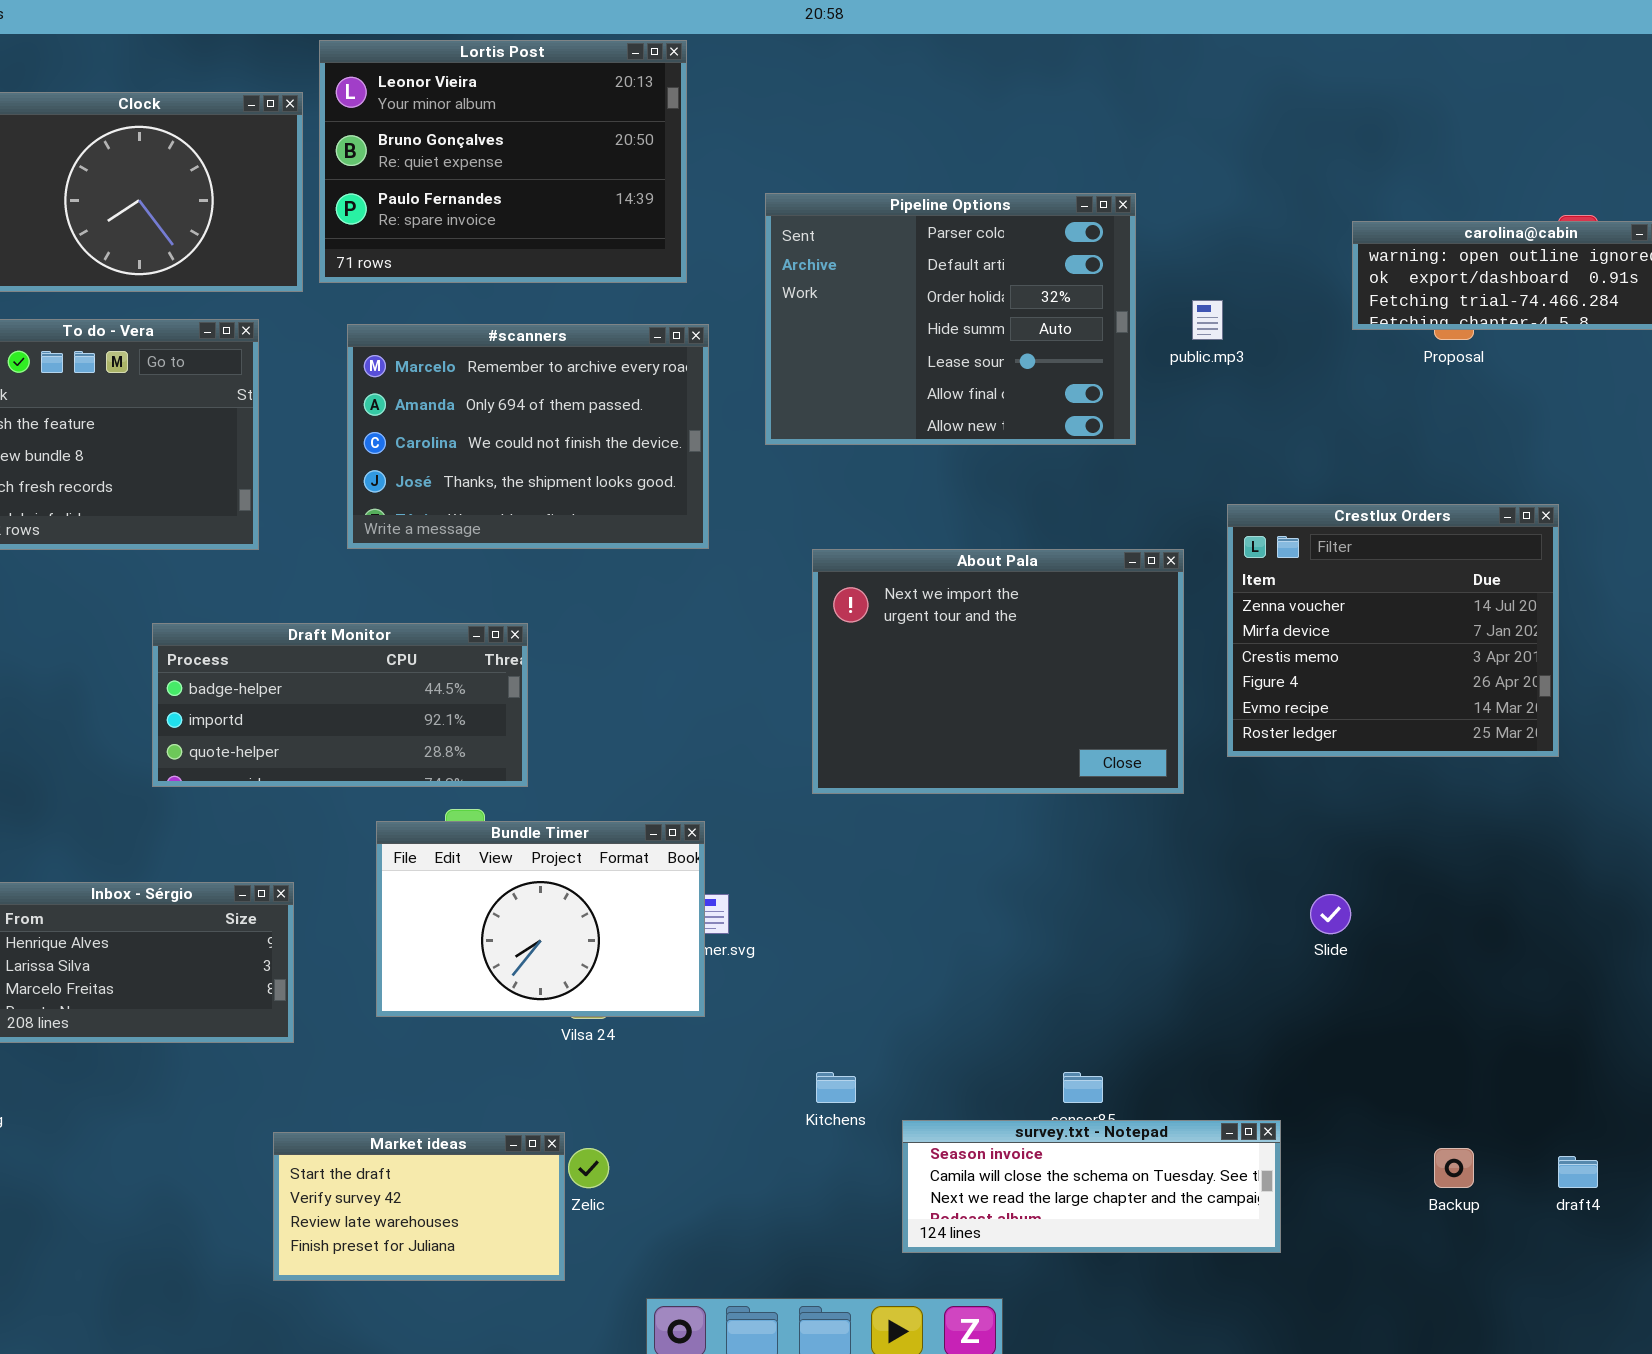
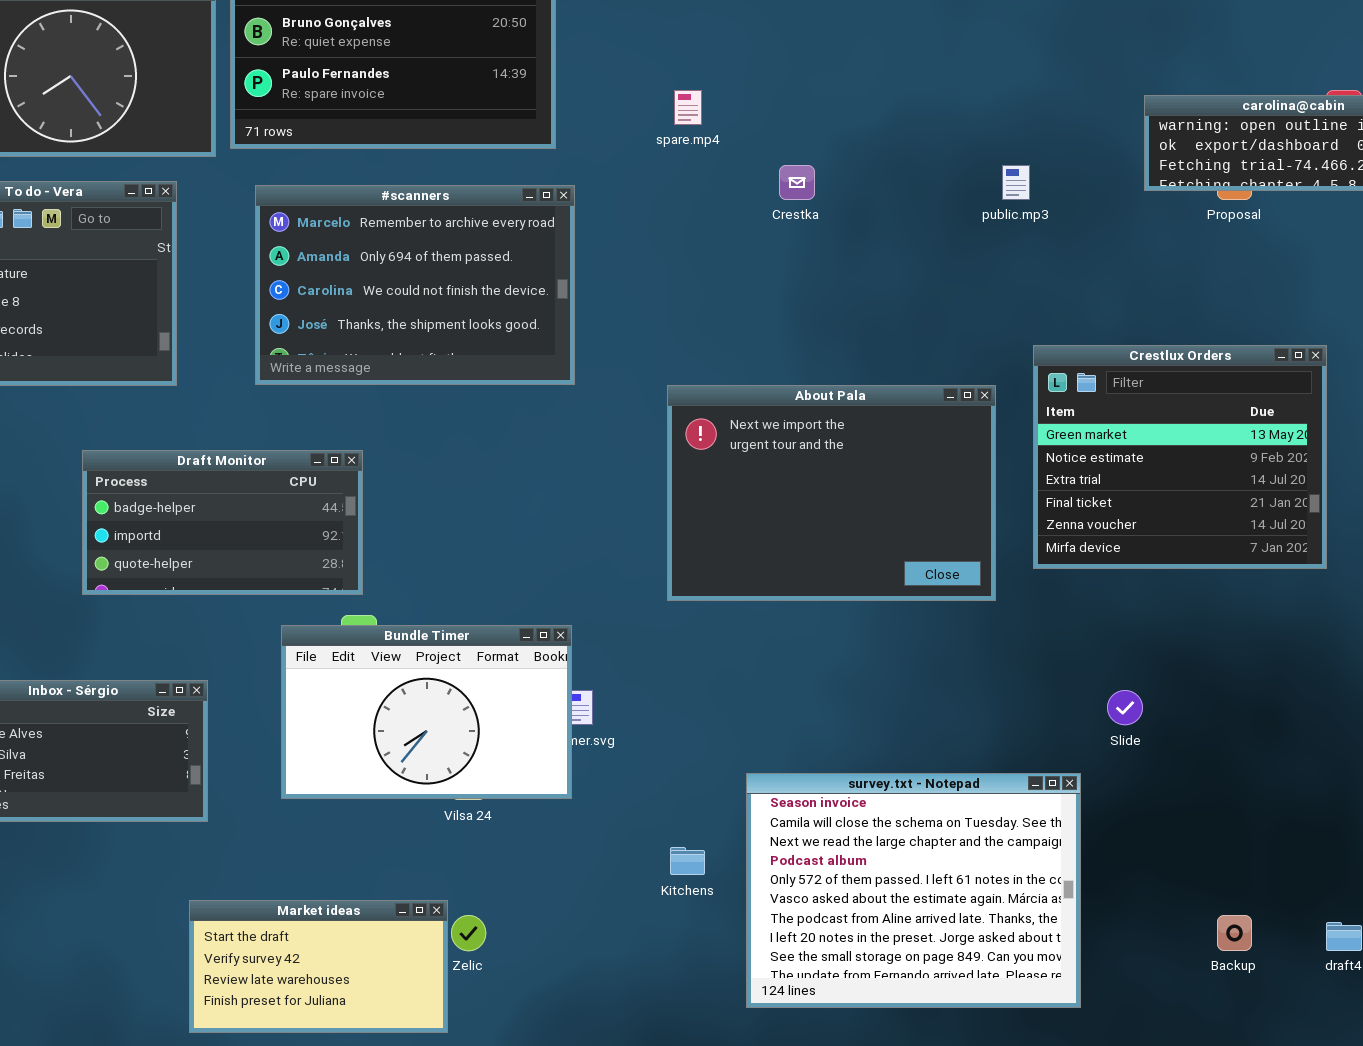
Pipeline Options: [765,193,1136,445] -> none, closed
Crestlux Orders: [1227,504,1559,757] -> [1033,345,1327,569], scrolled up 4 rows
Draft Monitor: [152,623,528,787] -> [82,450,363,595], resized
survey.txt - Notepad: [902,1120,1281,1253] -> [746,773,1081,1008], resized

